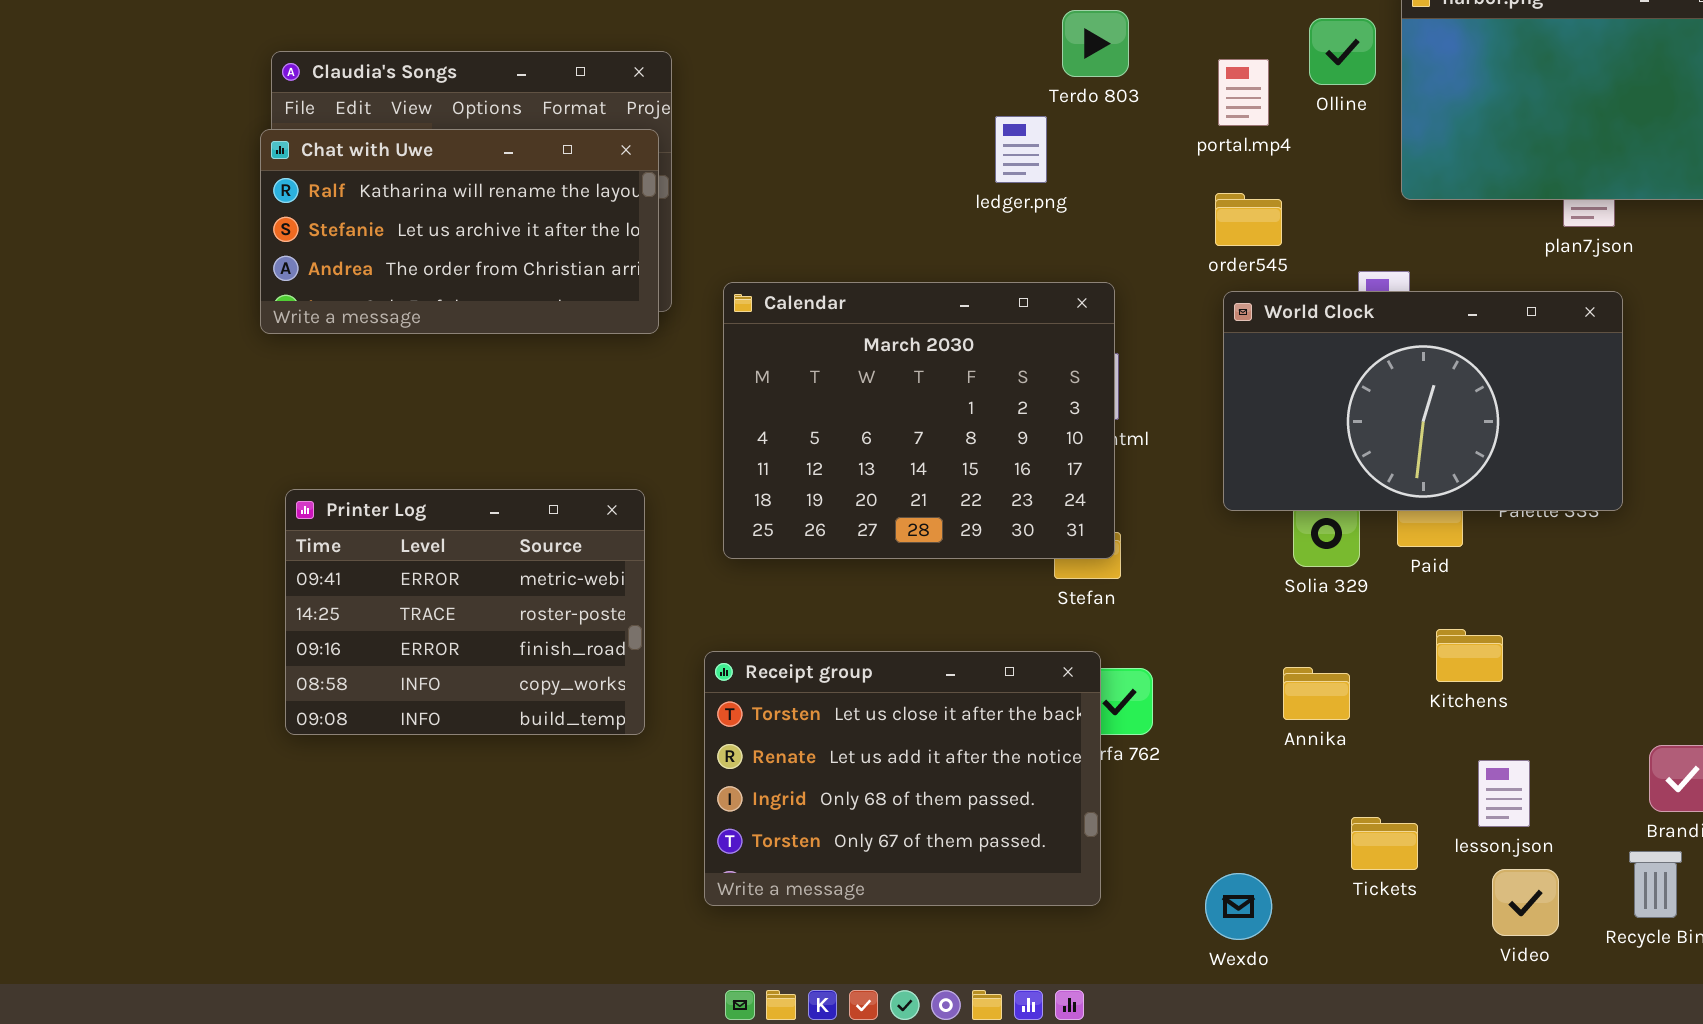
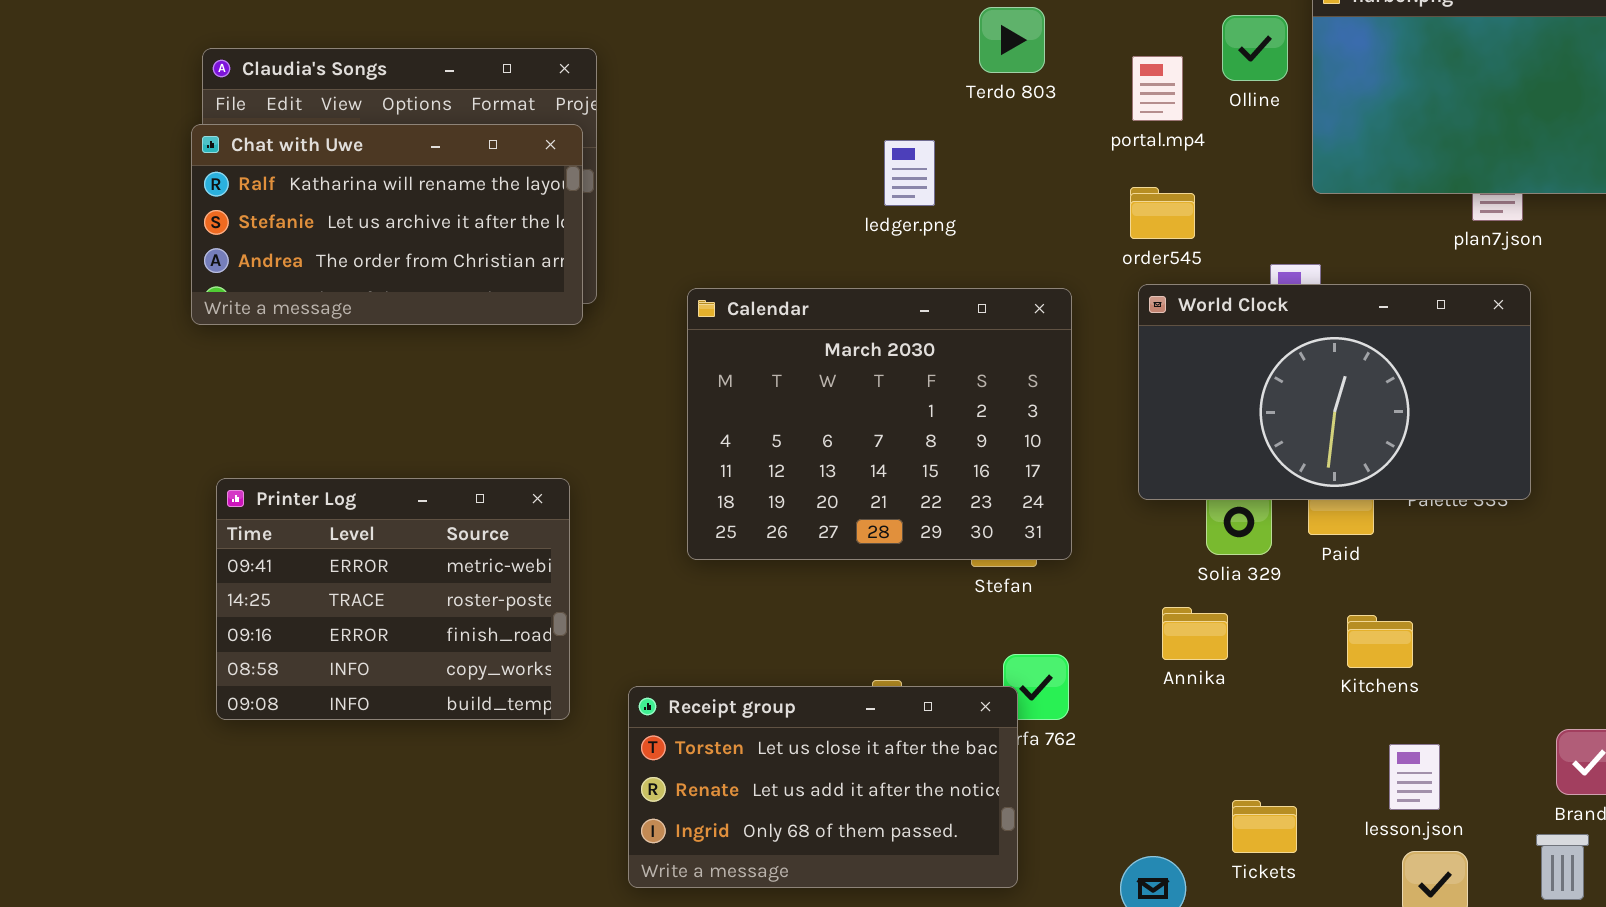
ledger.png: [995,116,1047,183] -> [884,140,935,206], moved
Calendar: [723,282,1115,559] -> [687,288,1072,560], moved
Receipt group: [704,651,1101,906] -> [628,686,1018,888], resized
Annika: [1283,667,1350,720] -> [1162,607,1228,660], moved
Tickets: [1351,817,1418,870] -> [1232,800,1297,853], moved

